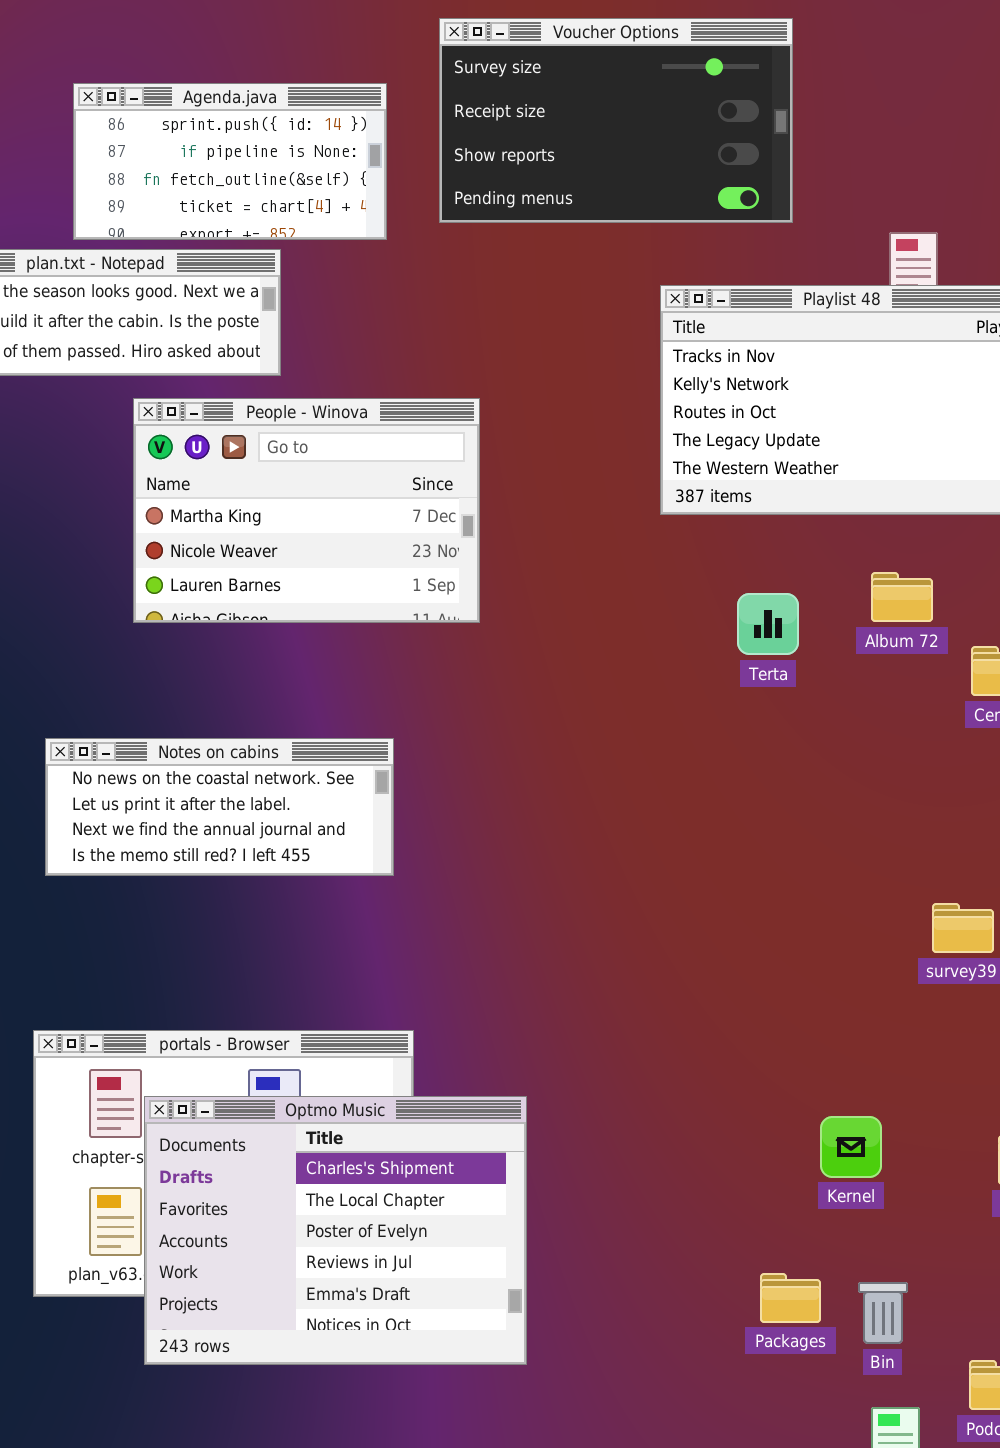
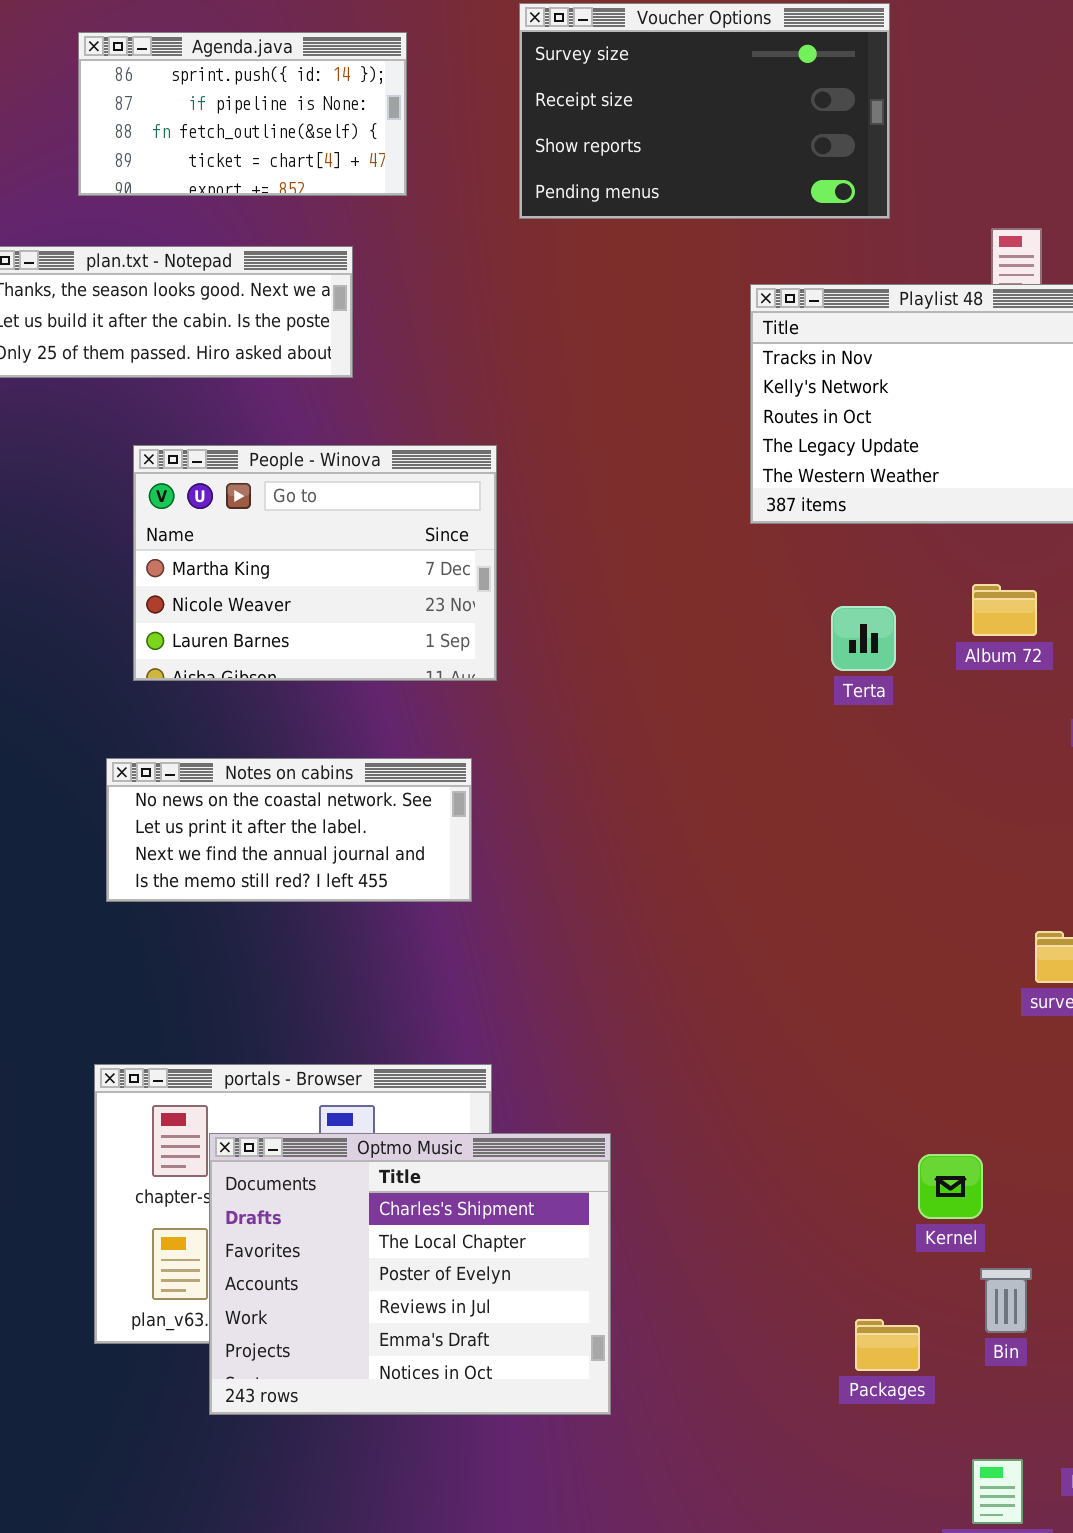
Agenda.java: [73,83,387,240] -> [78,32,407,196], moved
People - Winova: [133,398,480,623] -> [133,445,497,681], moved
Bin: [858,1282,908,1344] -> [980,1268,1032,1333], moved

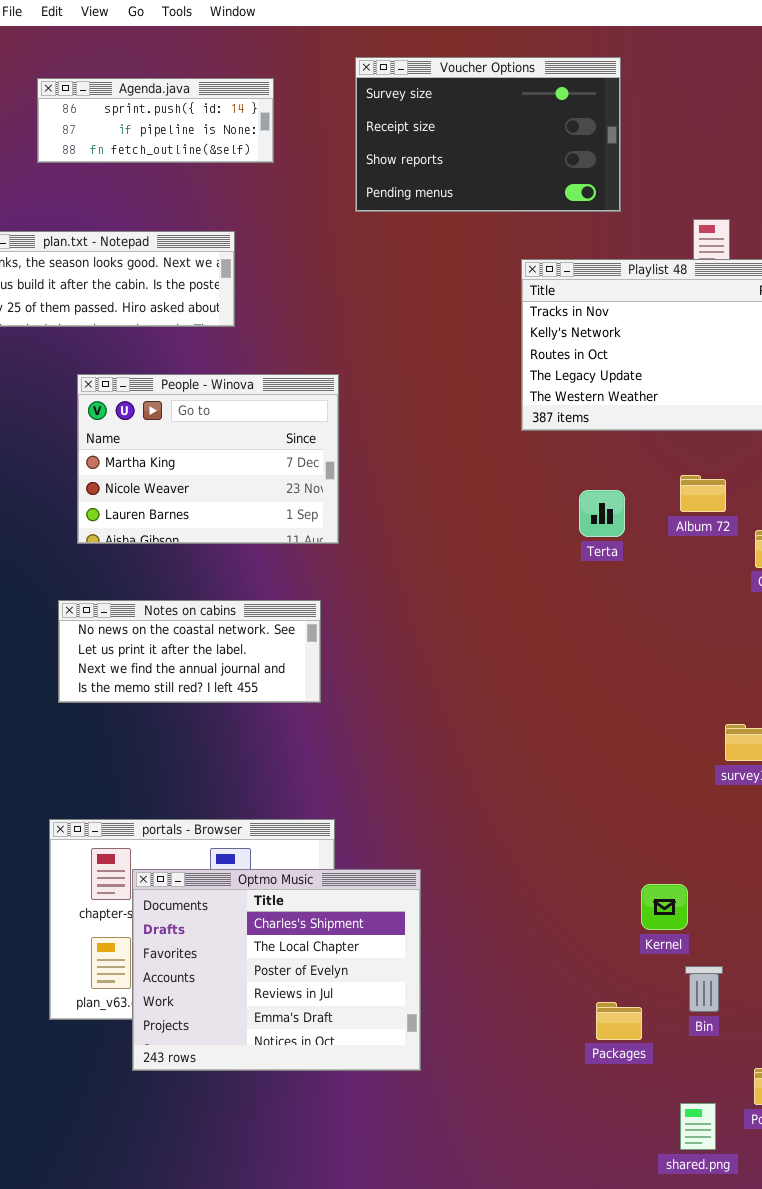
Agenda.java: [78,32,407,196] -> [37,78,274,163], resized

